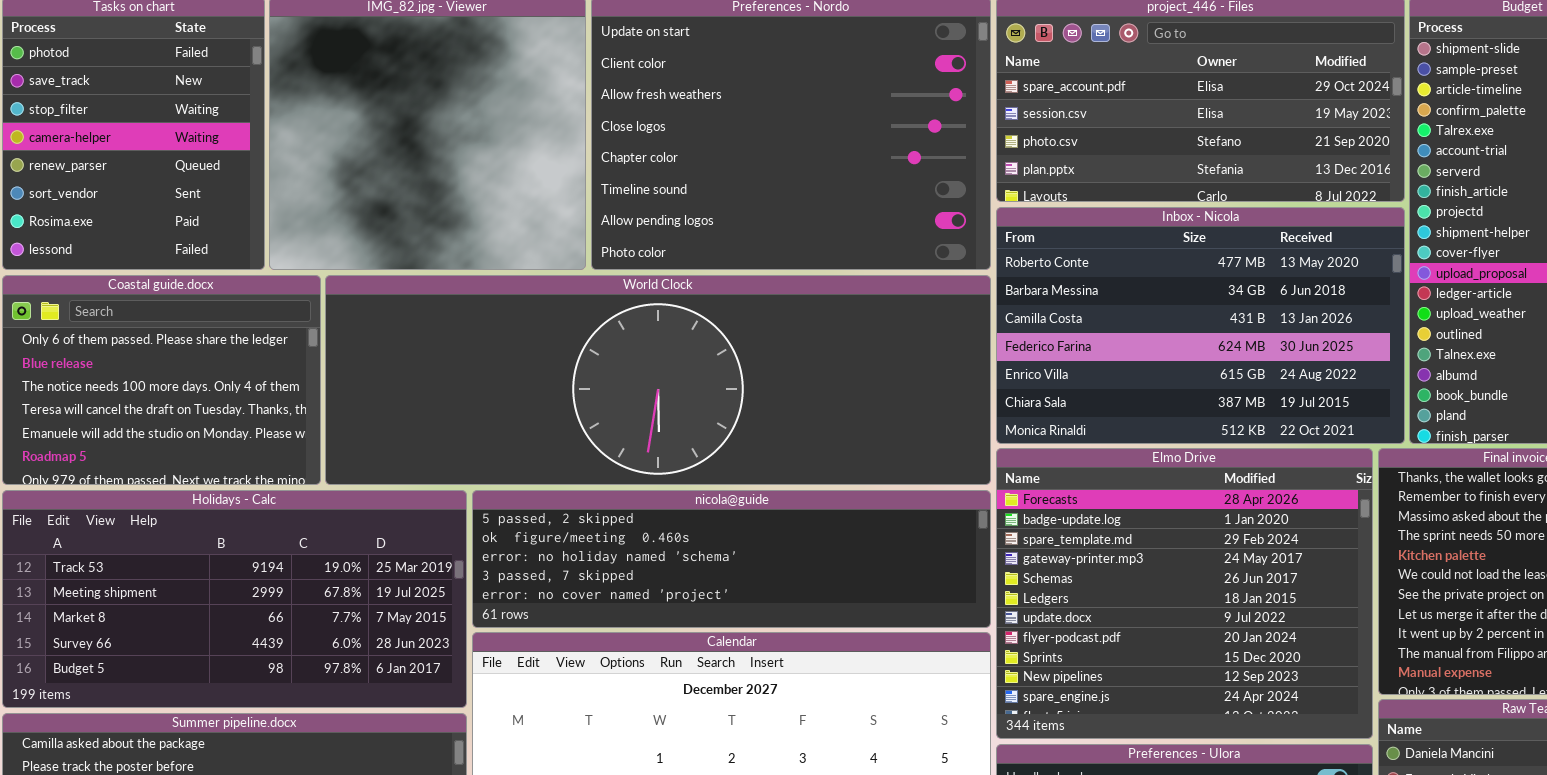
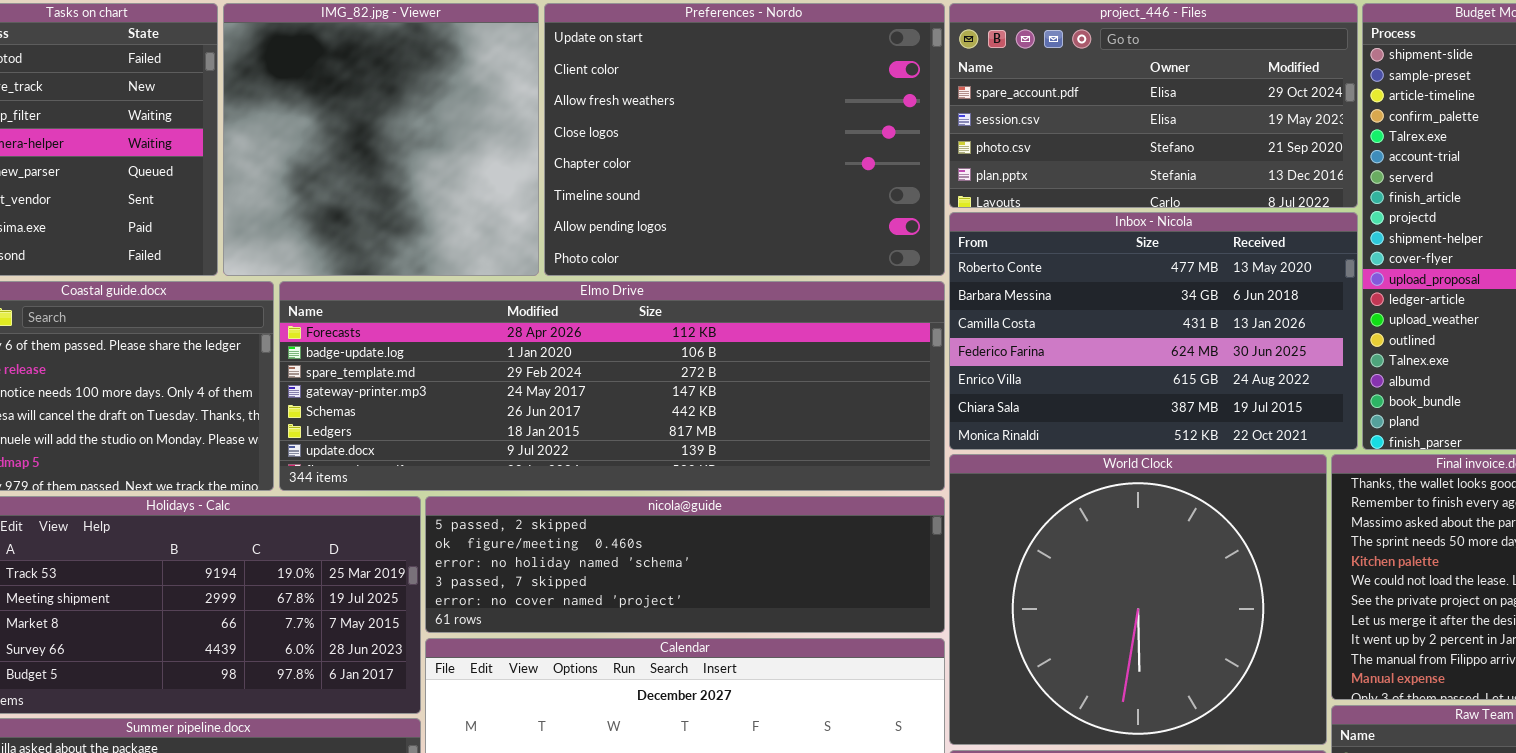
World Clock: [325,275,991,485] -> [949,454,1327,745], moved, resized
Elmo Drive: [996,448,1373,739] -> [279,281,945,491], moved, resized

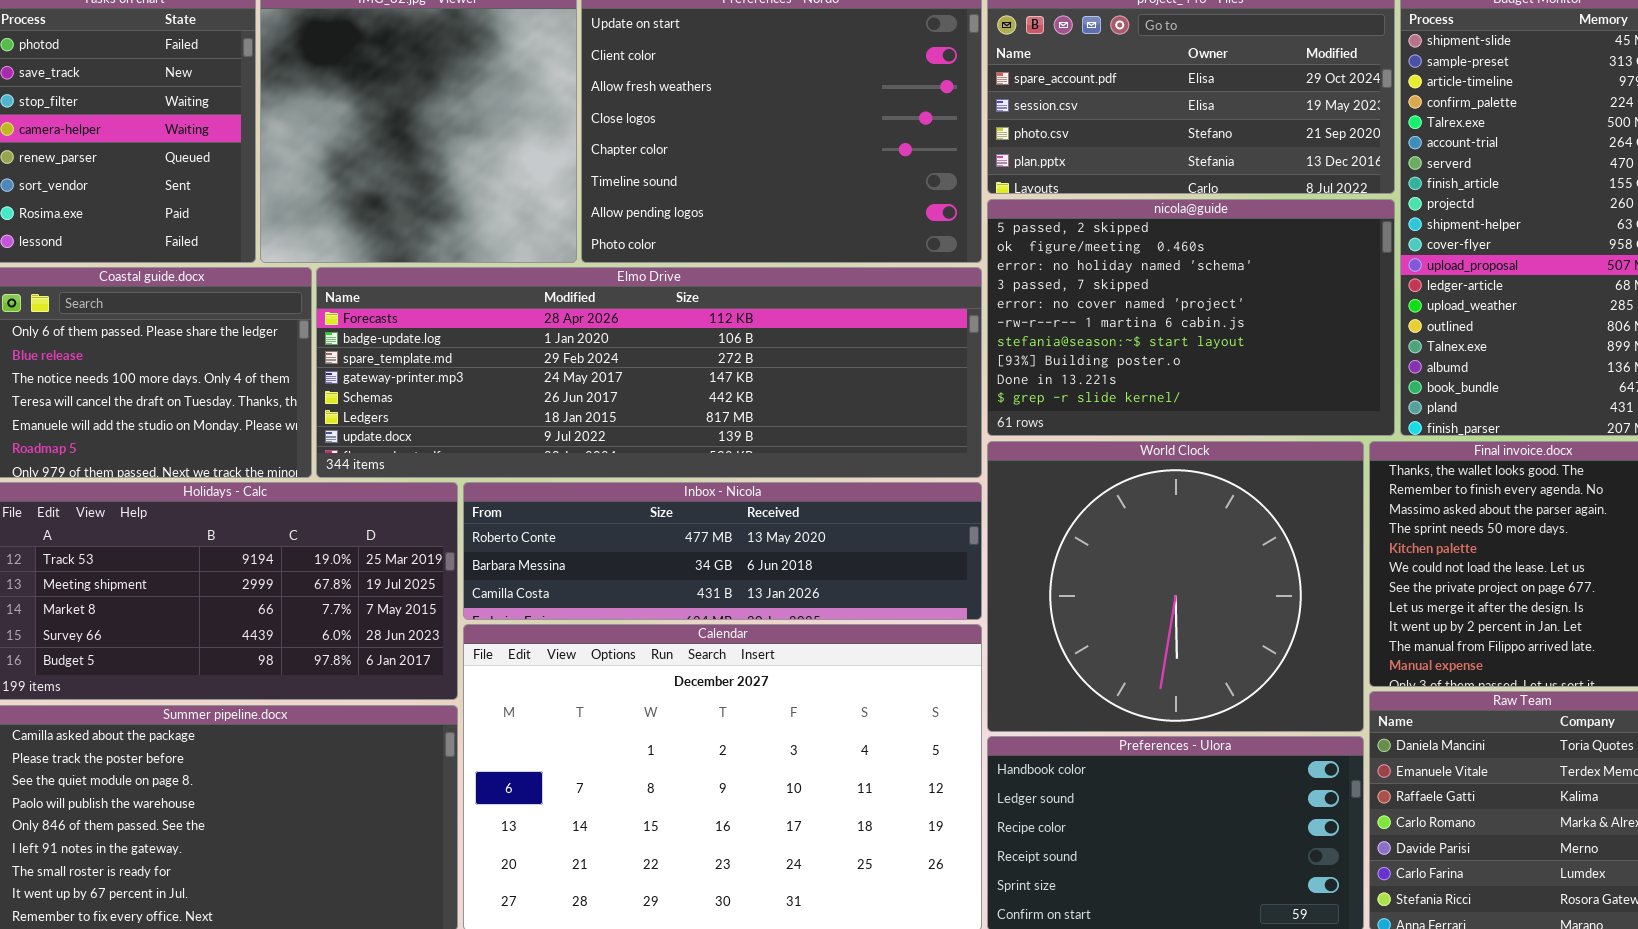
Inbox - Nicola: [949,212,1358,450] -> [463,482,982,620], moved, resized
nicola@guide: [425,496,945,633] -> [987,199,1395,436], moved, resized

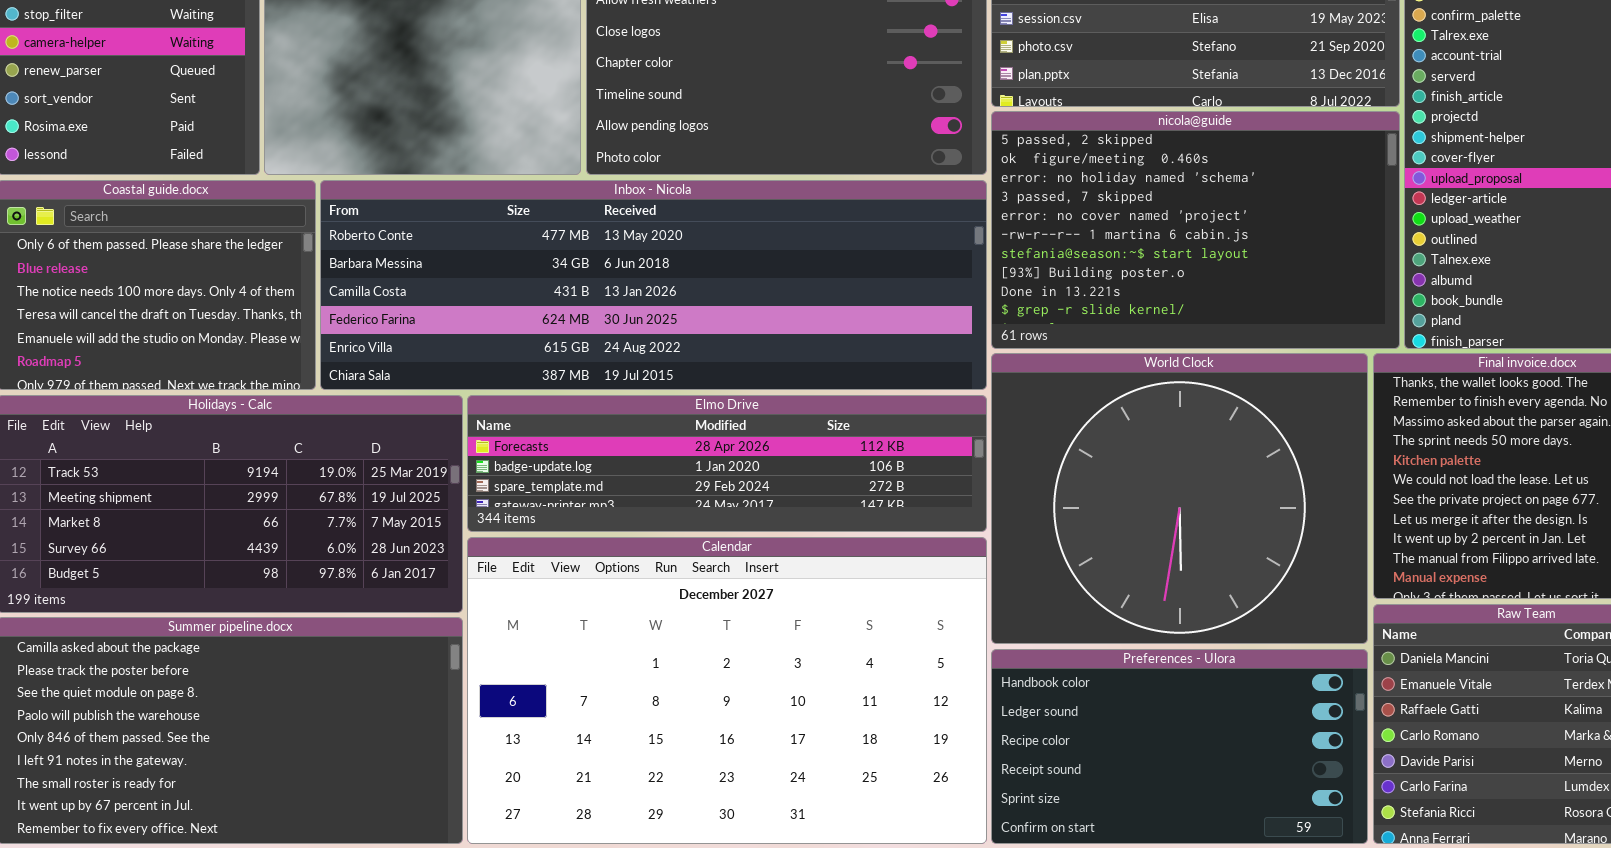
Elmo Drive: [316,267,982,478] -> [467,395,987,532], moved, resized
Inbox - Nicola: [463,482,982,620] -> [320,180,987,390], moved, resized

